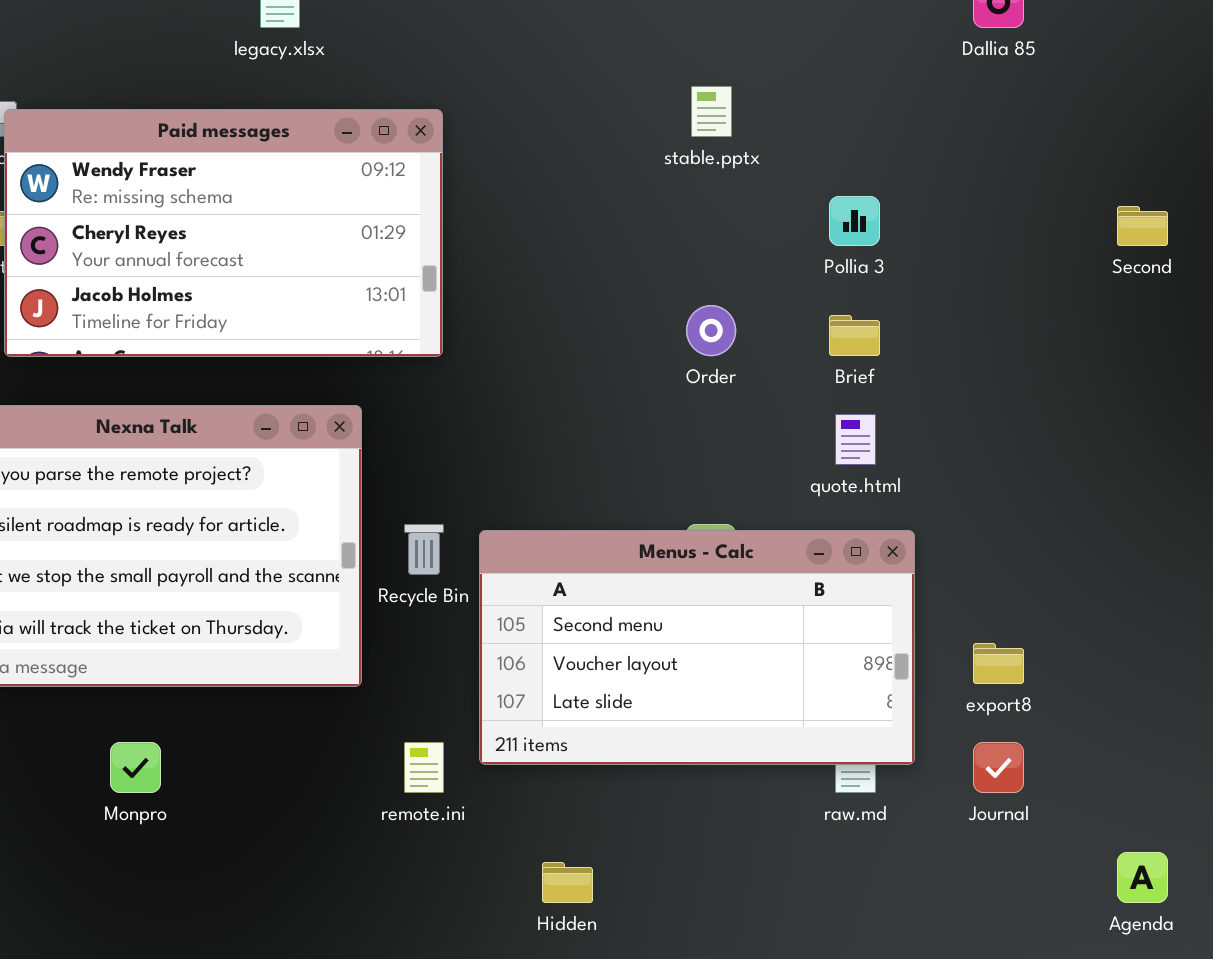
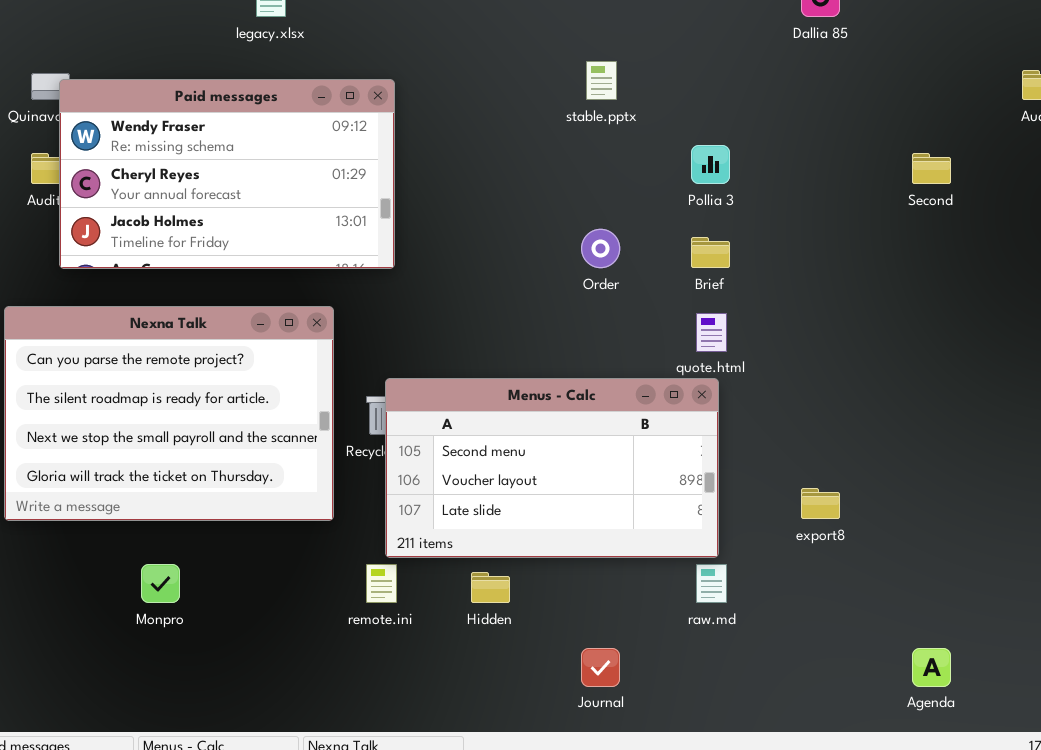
Menus - Calc: [479,530,915,765] -> [385,378,719,558], moved
Journal: [973,742,1024,793] -> [581,648,620,687], moved
Hidden: [542,862,593,903] -> [471,572,510,603], moved

